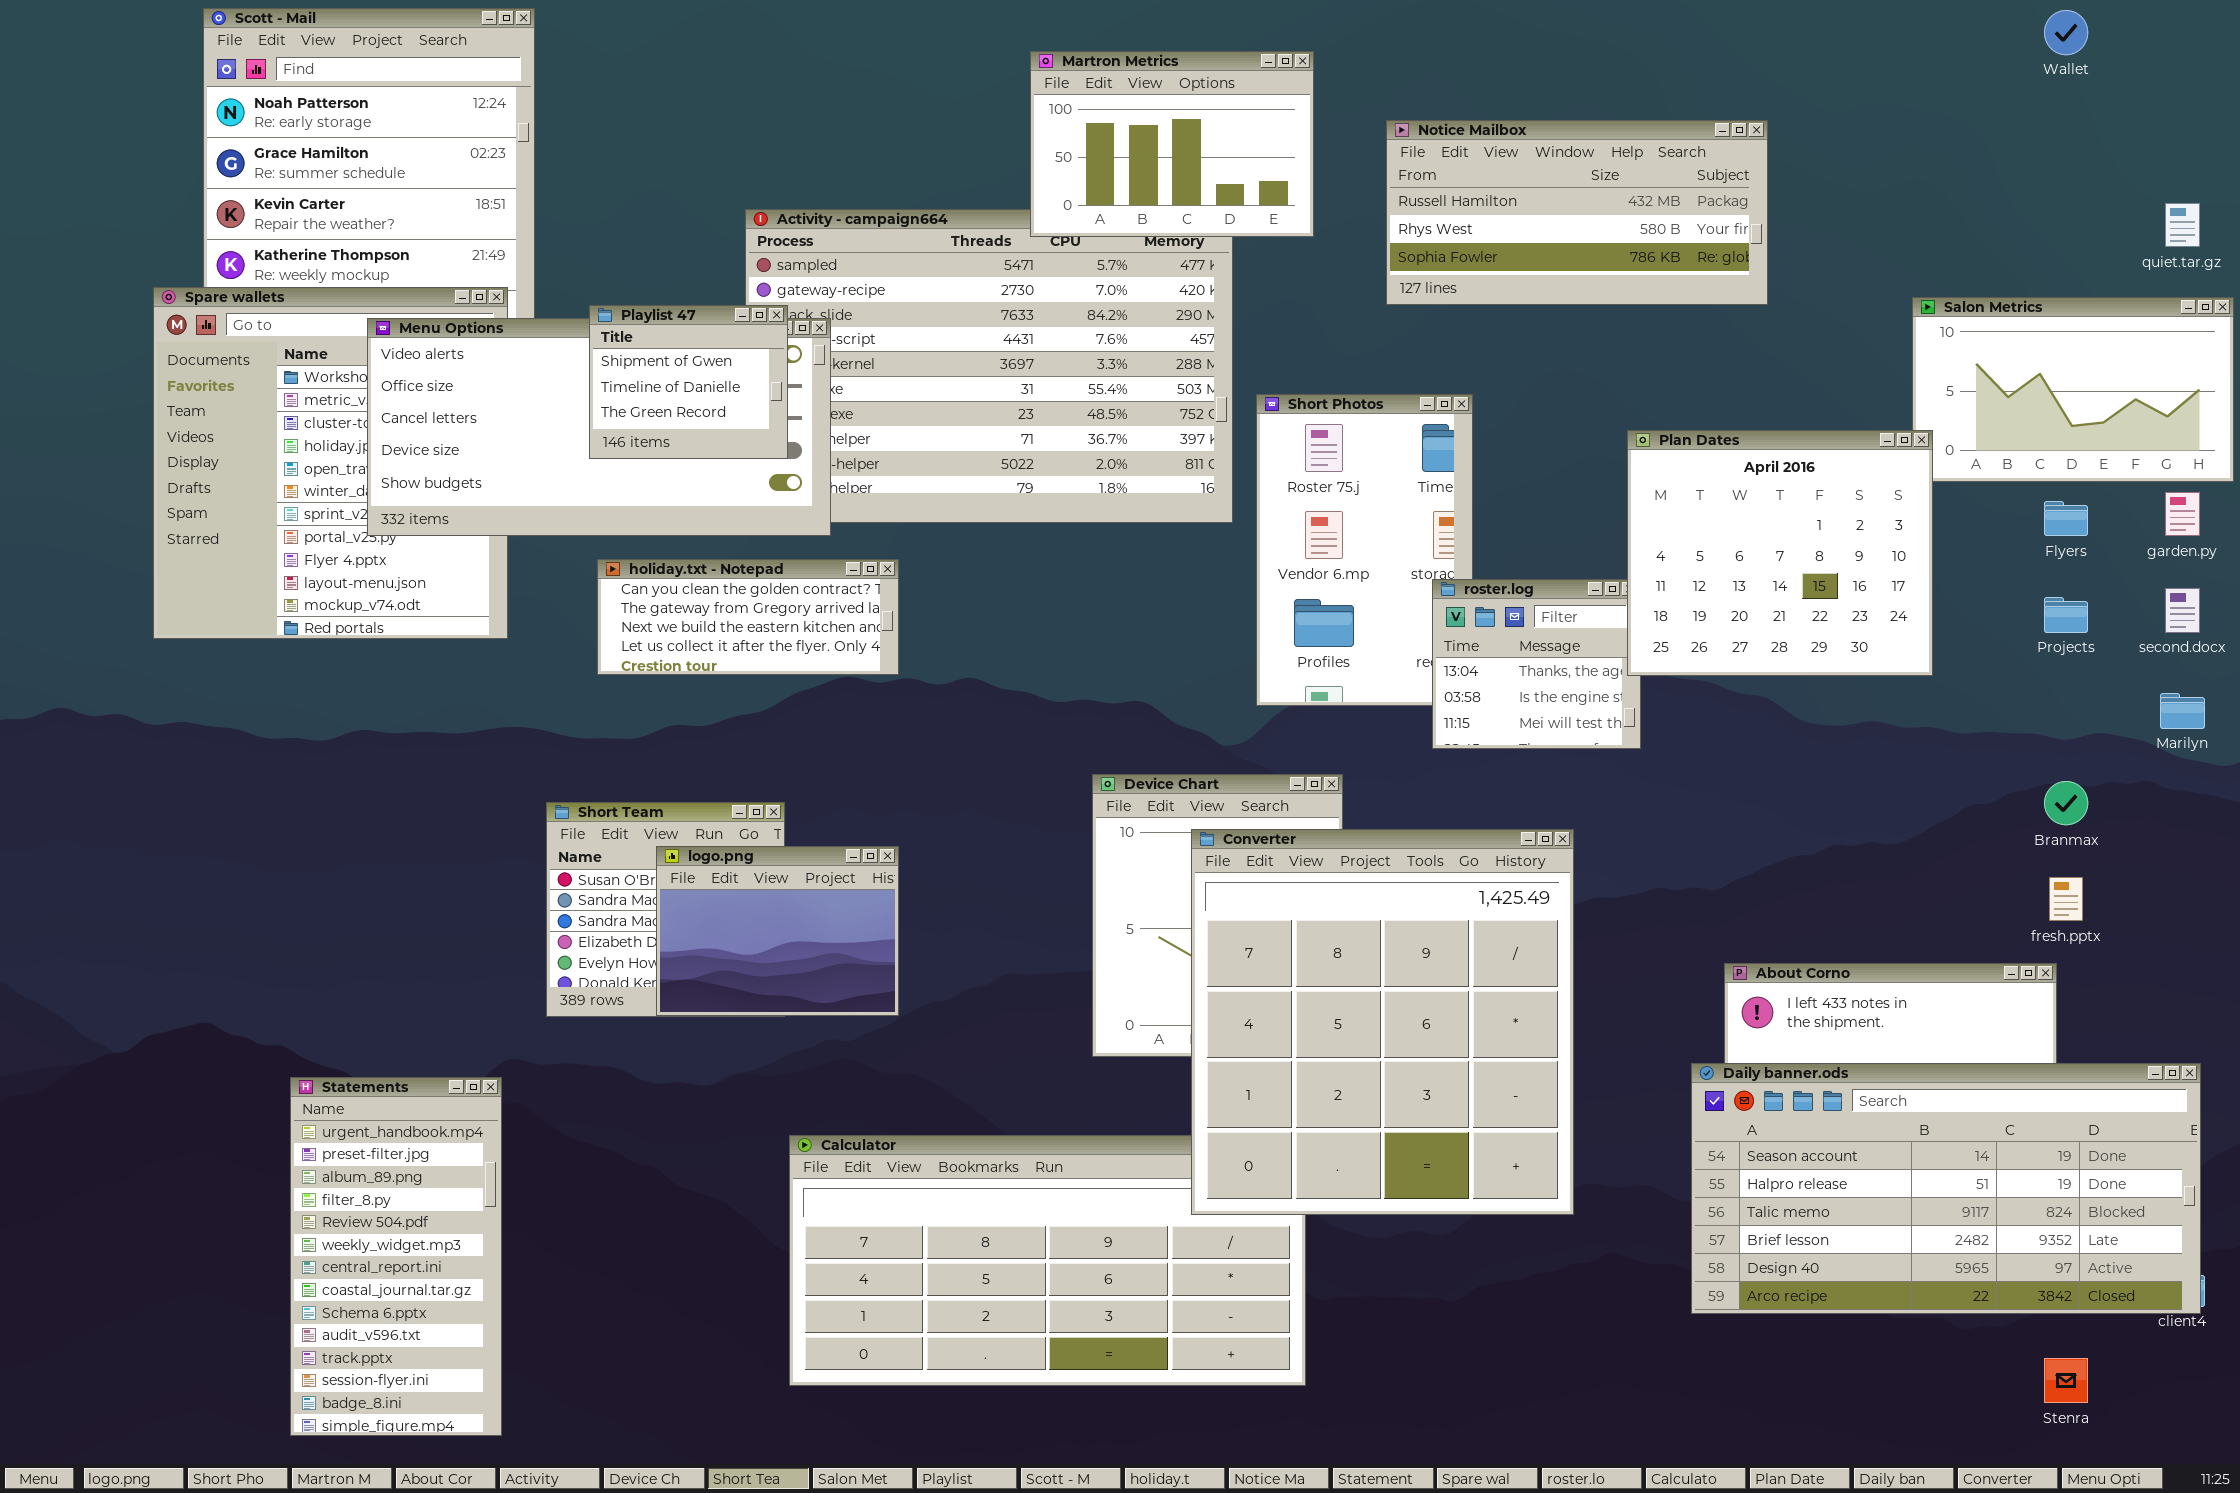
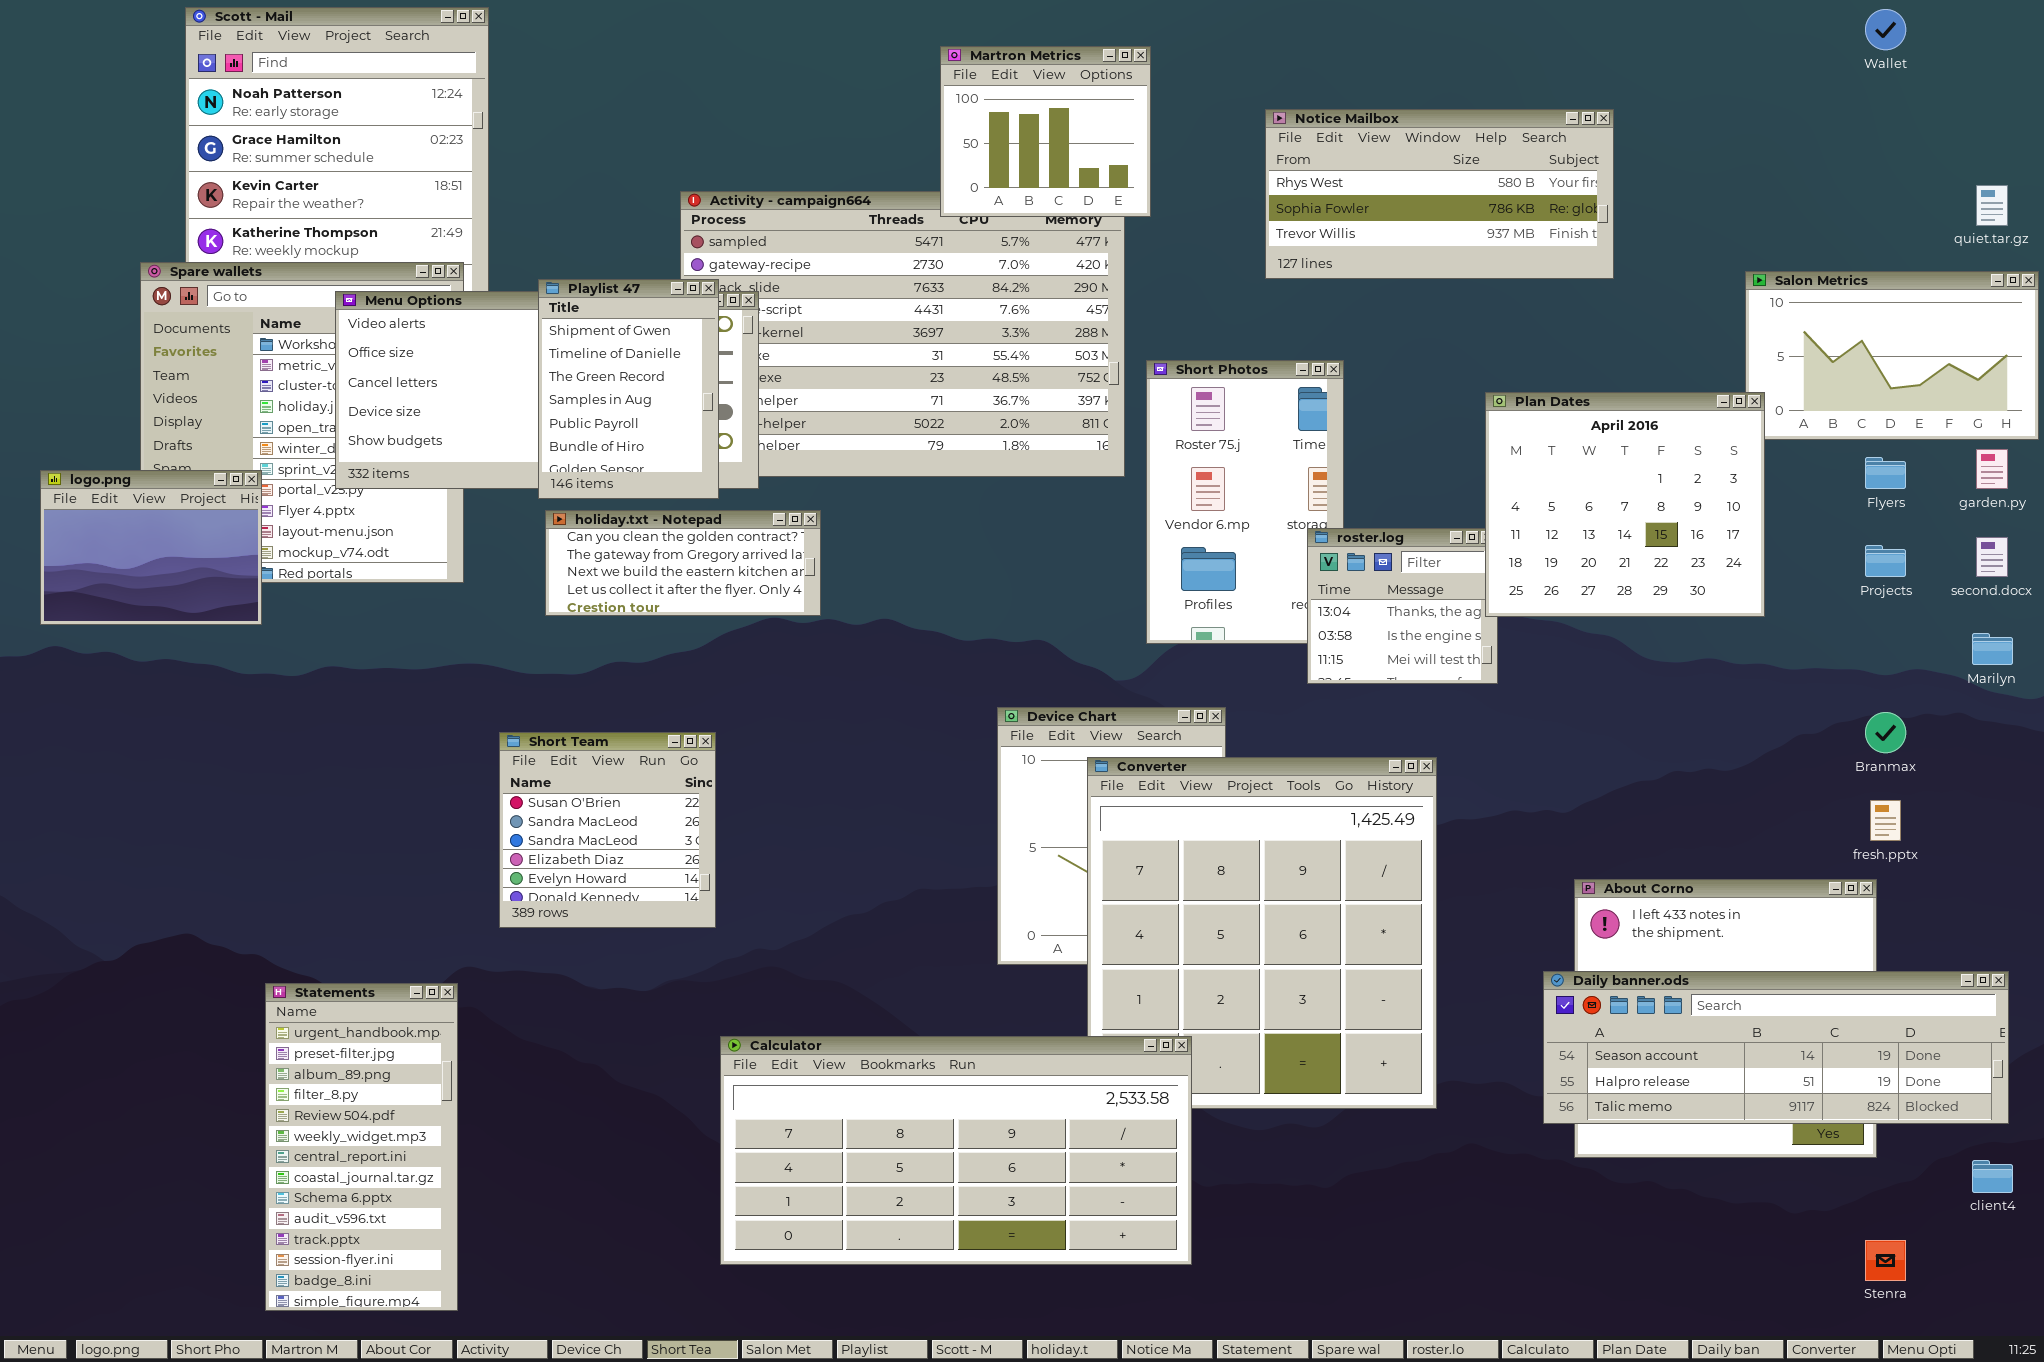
Martron Metrics: [1030,51,1314,237] -> [940,46,1151,217], resized
Notice Mailbox: [1386,120,1768,305] -> [1265,109,1614,279], scrolled down 1 row
Playlist 47: [589,305,788,459] -> [538,279,719,499], resized
logo.png: [656,846,899,1016] -> [40,470,262,625], moved
Daily banner.ods: [1691,1063,2201,1314] -> [1543,971,2009,1124], resized
Calculator: [789,1135,1306,1386] -> [720,1036,1192,1265], raised

